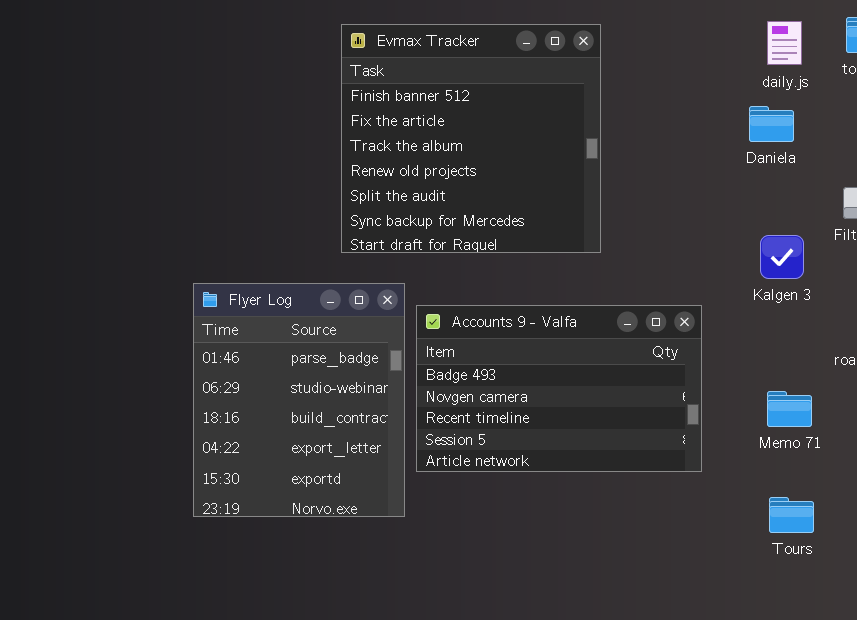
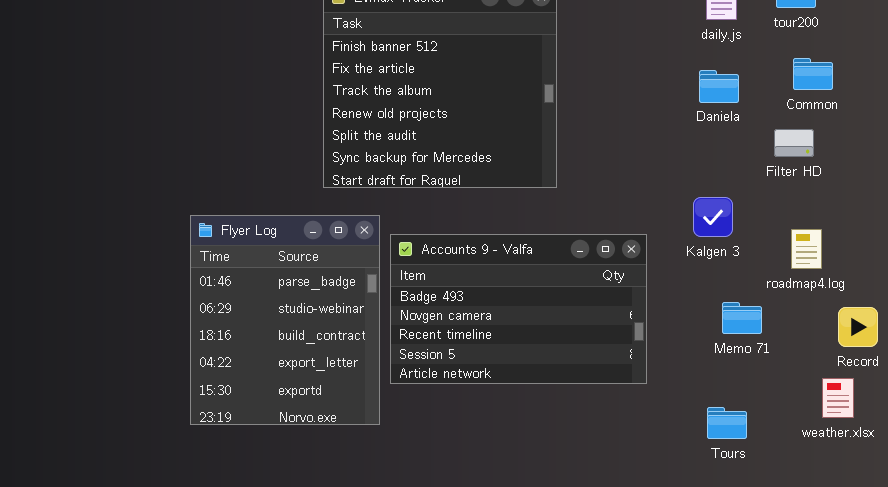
Daniela: [749,106,794,142] -> [699,70,739,103], moved
Kalgen 3: [760,235,804,279] -> [693,197,733,237], moved
Memo 71: [767,391,812,427] -> [722,302,762,334], moved

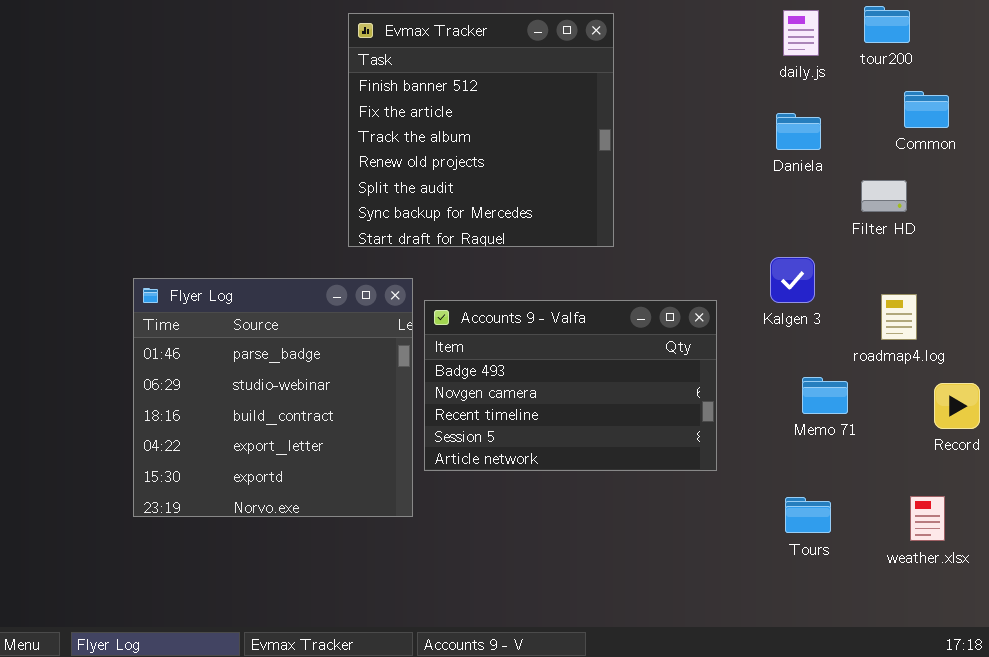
Common: [793,58,833,90] -> [904,91,949,128], moved
Flyer Log: [190,215,380,425] -> [133,278,413,517], resized
weather.xlsx: [822,378,854,418] -> [910,496,945,541], moved

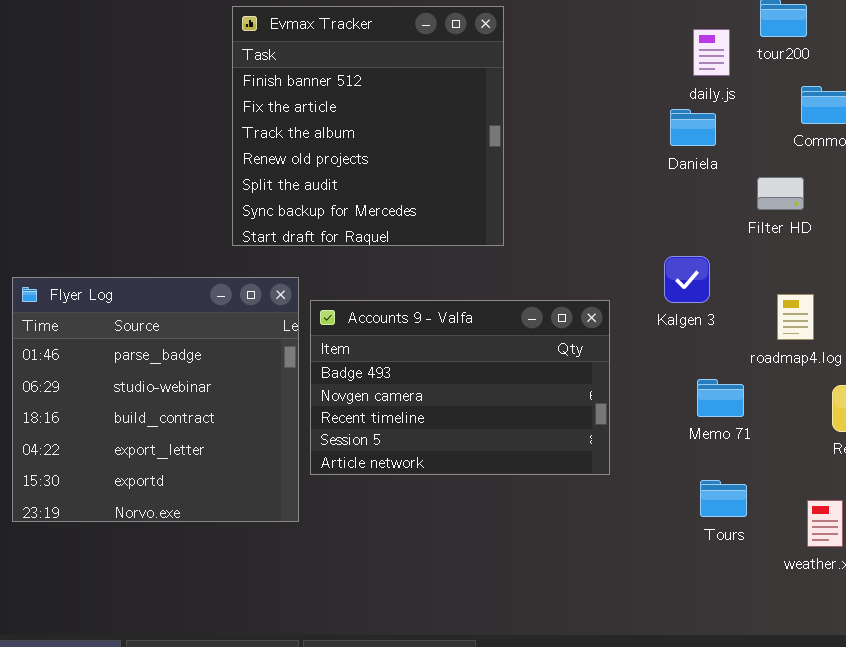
daily.js: [783,10,819,56] -> [693,29,730,76], moved
Tours: [785,497,831,533] -> [700,480,747,517], moved

